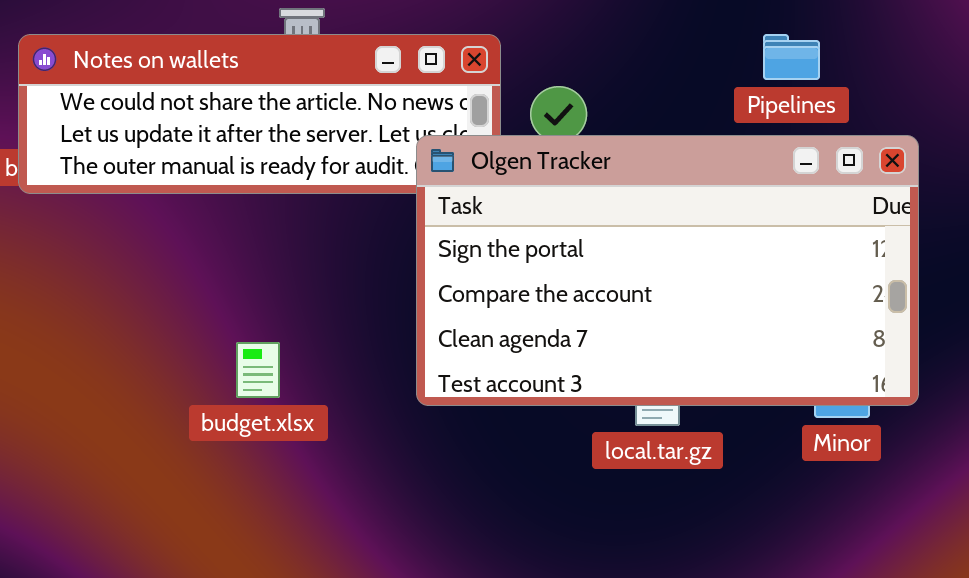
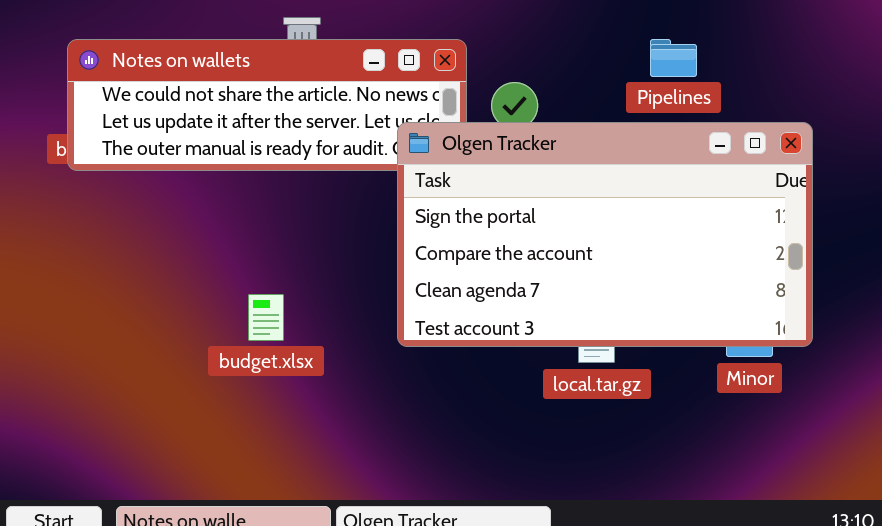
Pipelines: [763,34,820,80] -> [650,39,697,77], moved

